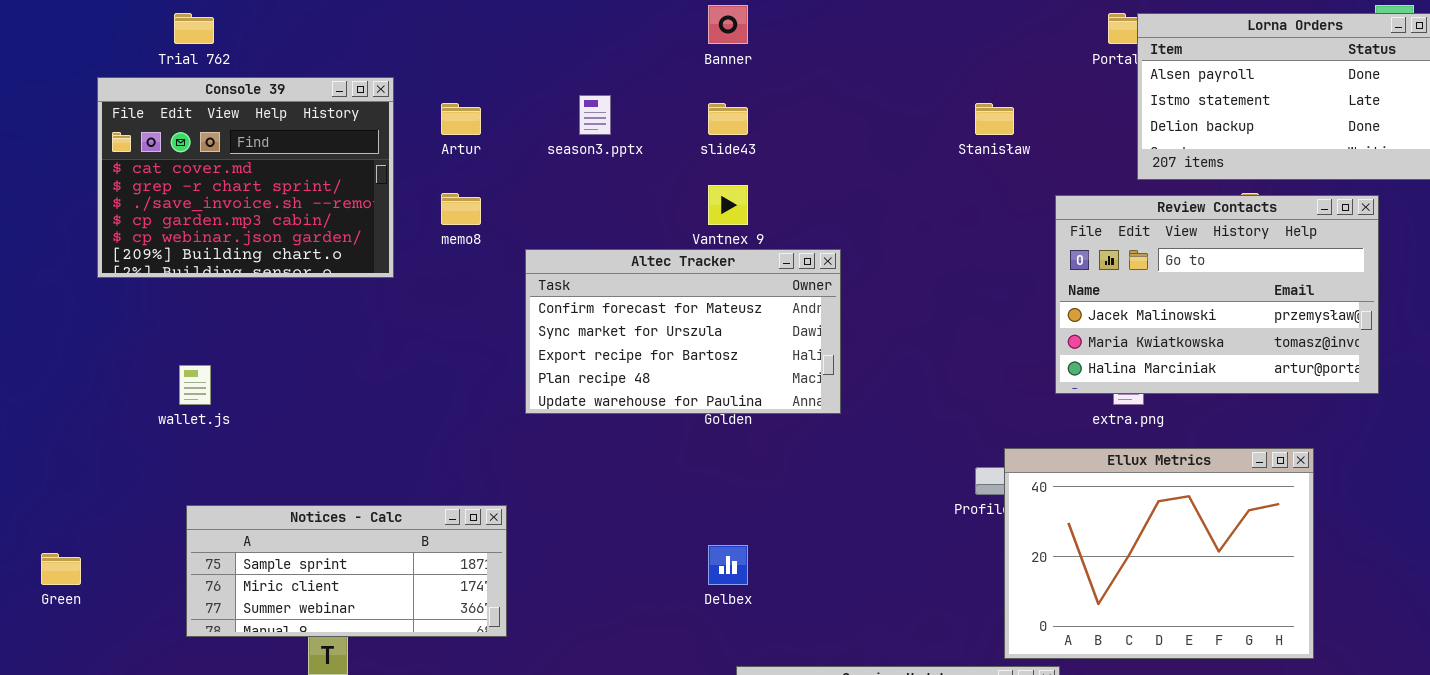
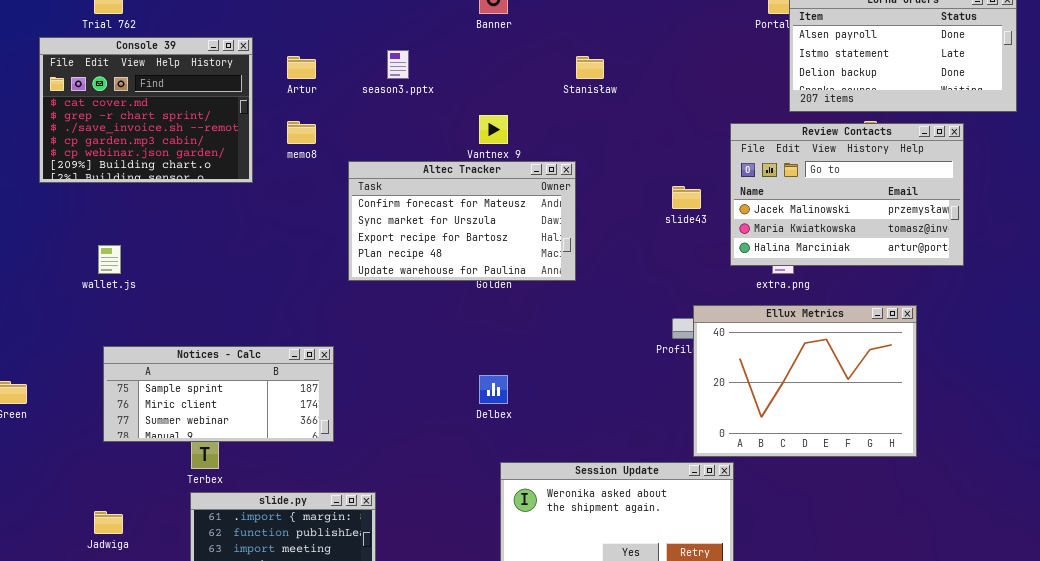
slide43: [708,103,748,135] -> [672,186,701,209], moved
Stanisław: [975,103,1014,135] -> [576,56,604,79], moved

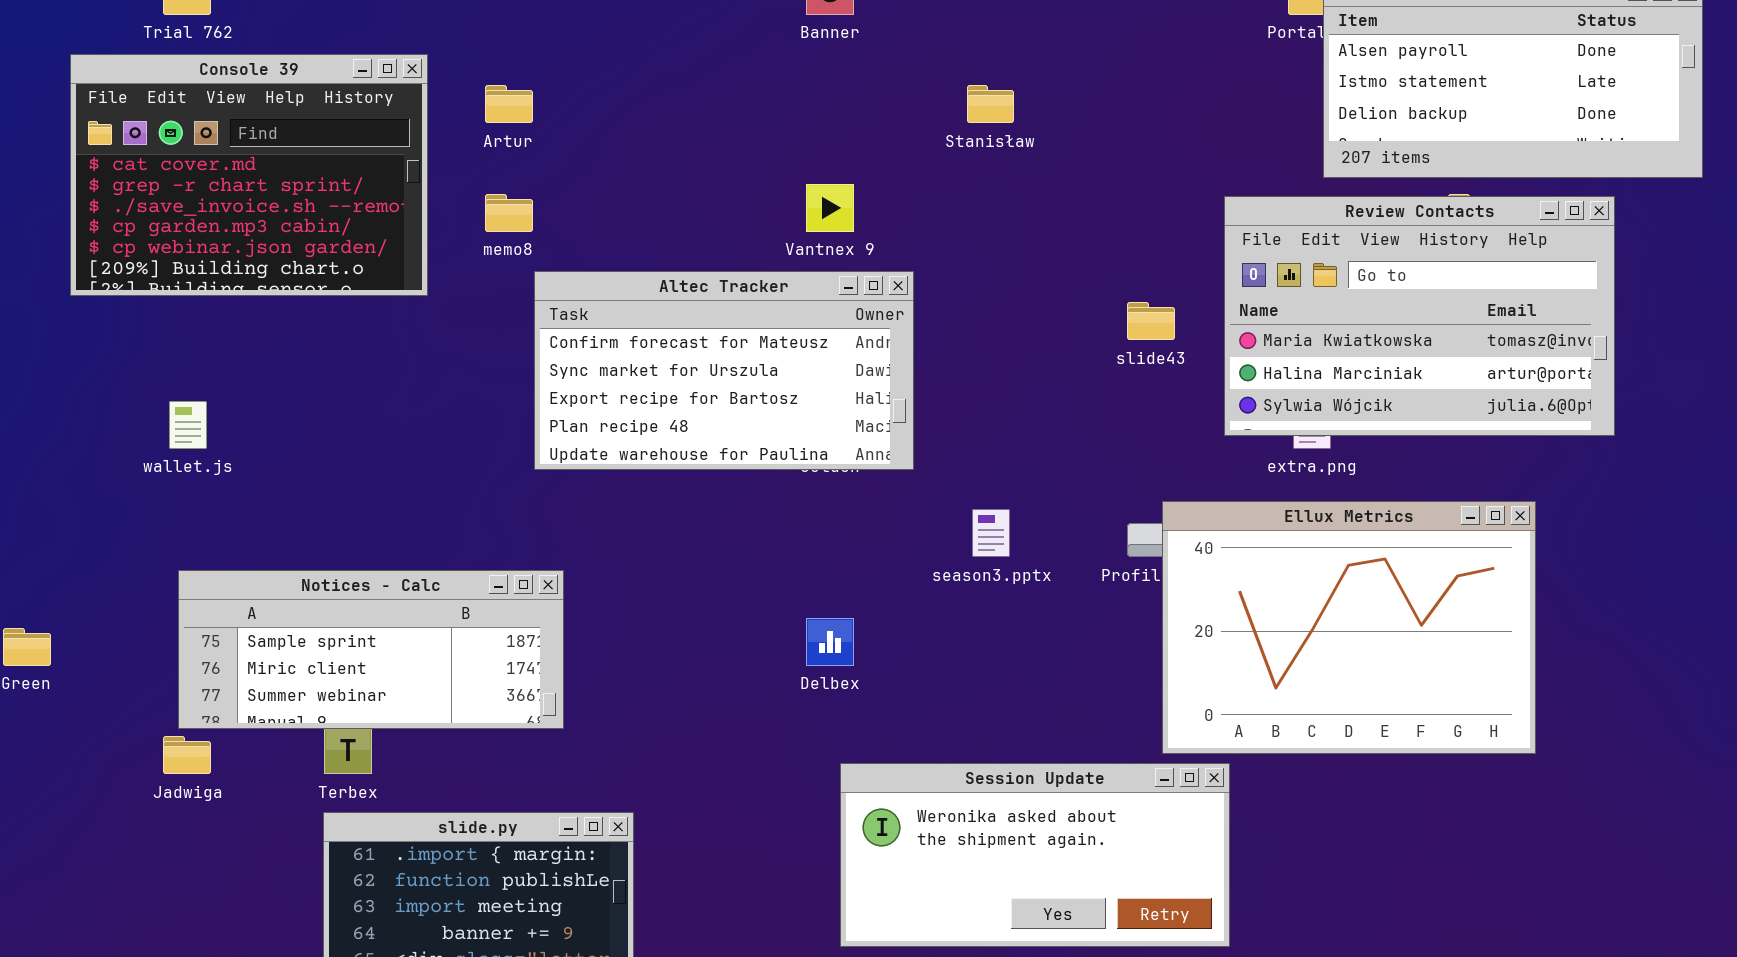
season3.pptx: [387,50,409,79] -> [972,509,1010,557], moved
Review Contacts: [730,123,964,266] -> [1224,196,1615,436], scrolled down 1 row
Altec Tracker: [348,161,576,281] -> [534,271,914,470], moved
Jadwiga: [94,511,123,534] -> [163,736,211,774], moved

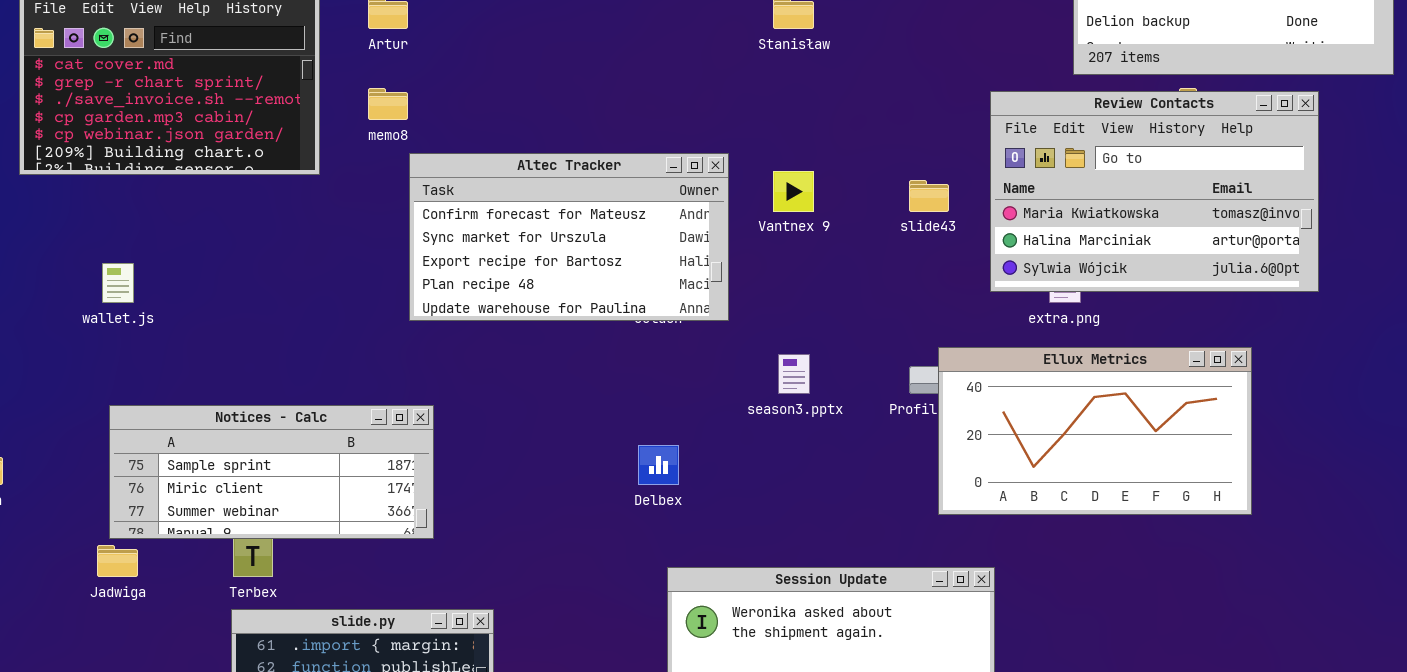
Vantnex 9: [806,184,854,232] -> [773,171,814,212], moved
Ellux Metrics: [1162,501,1536,754] -> [938,347,1252,515], resized

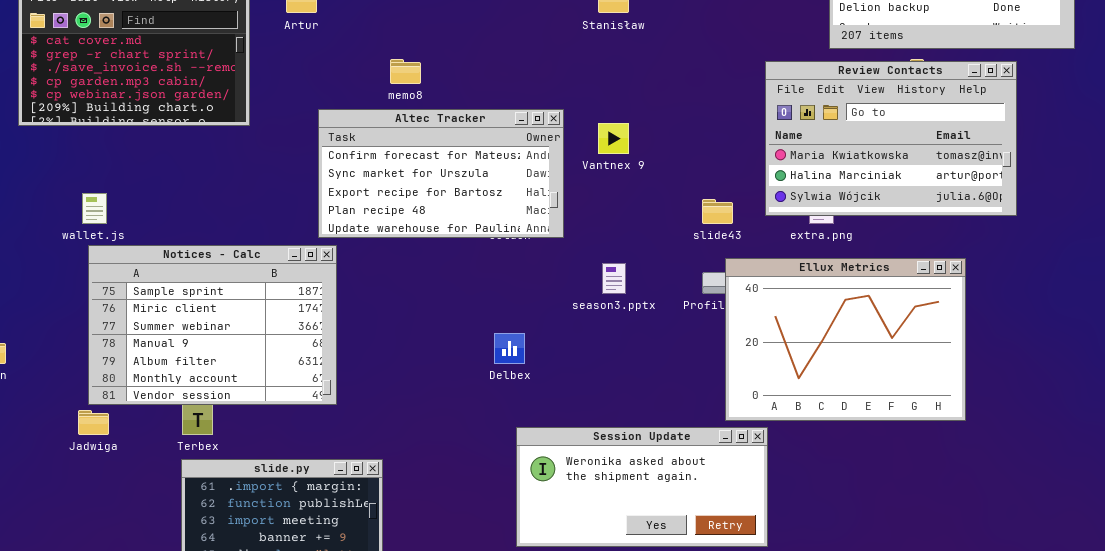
memo8: [368,88,408,120] -> [390,59,421,84], moved
slide43: [909,180,949,212] -> [702,199,733,224], moved
Ellux Metrics: [938,347,1252,515] -> [725,258,966,421], resized
Notices - Calc: [109,405,434,539] -> [88,245,337,405], resized

